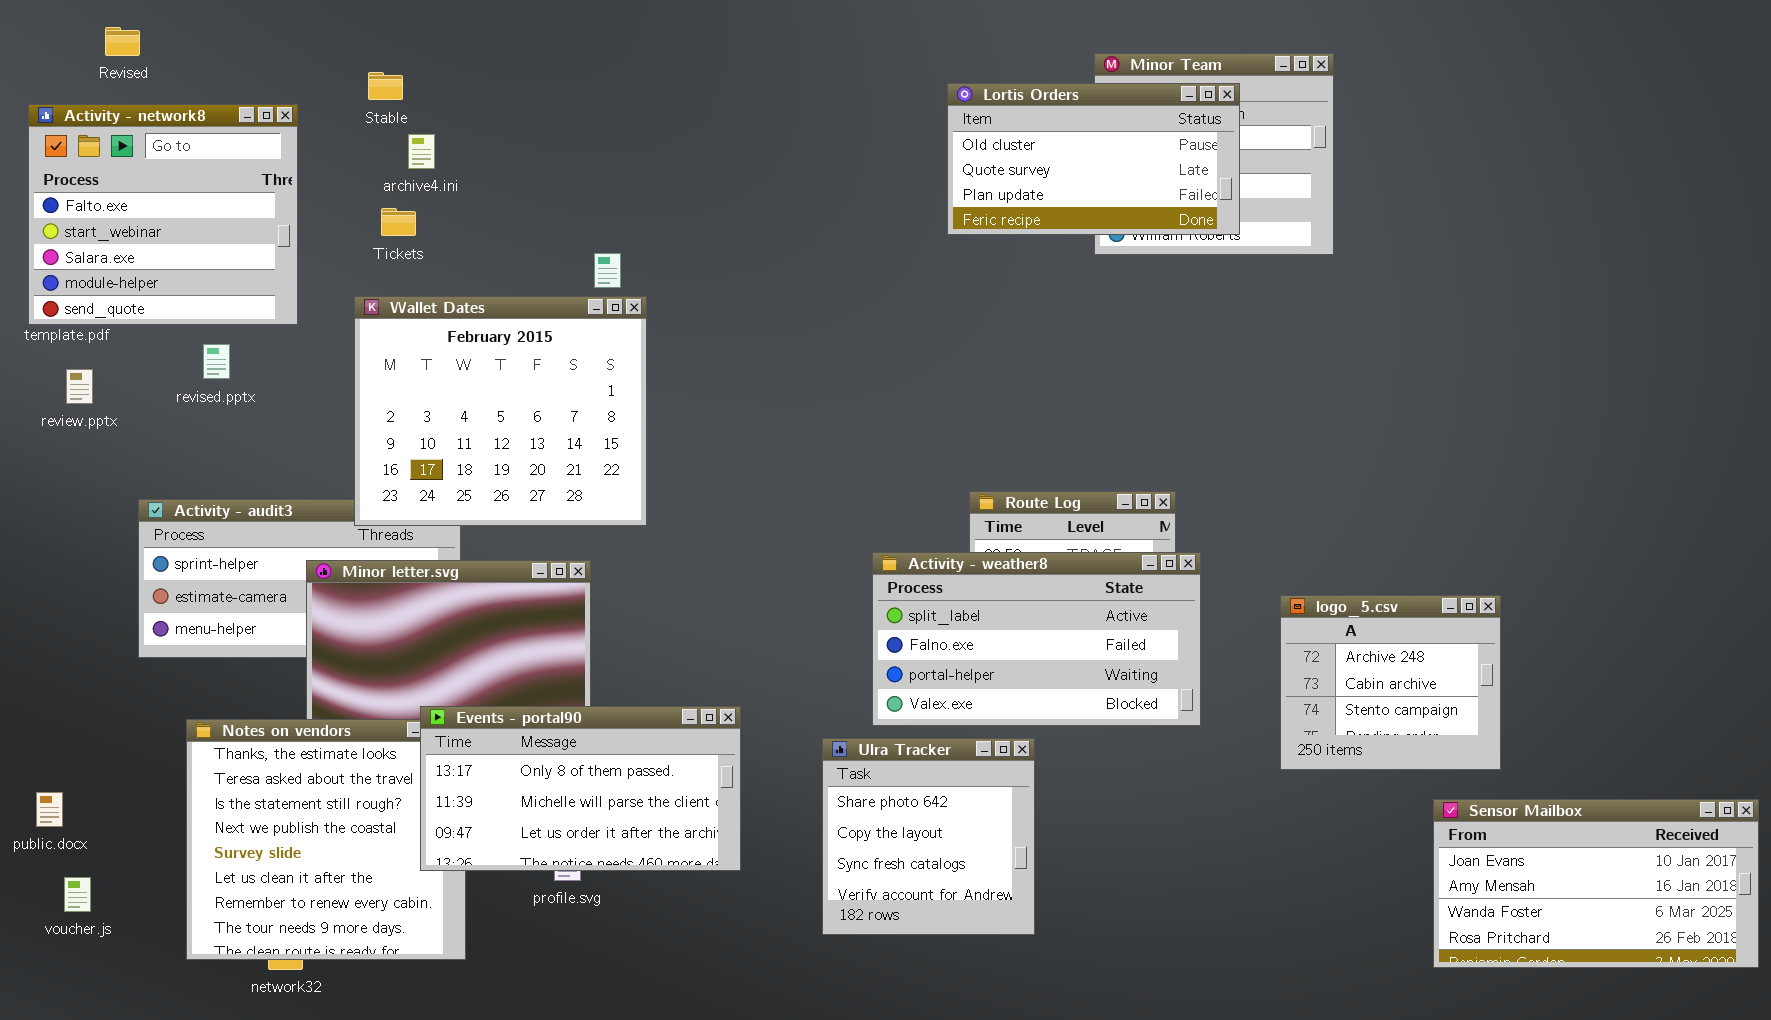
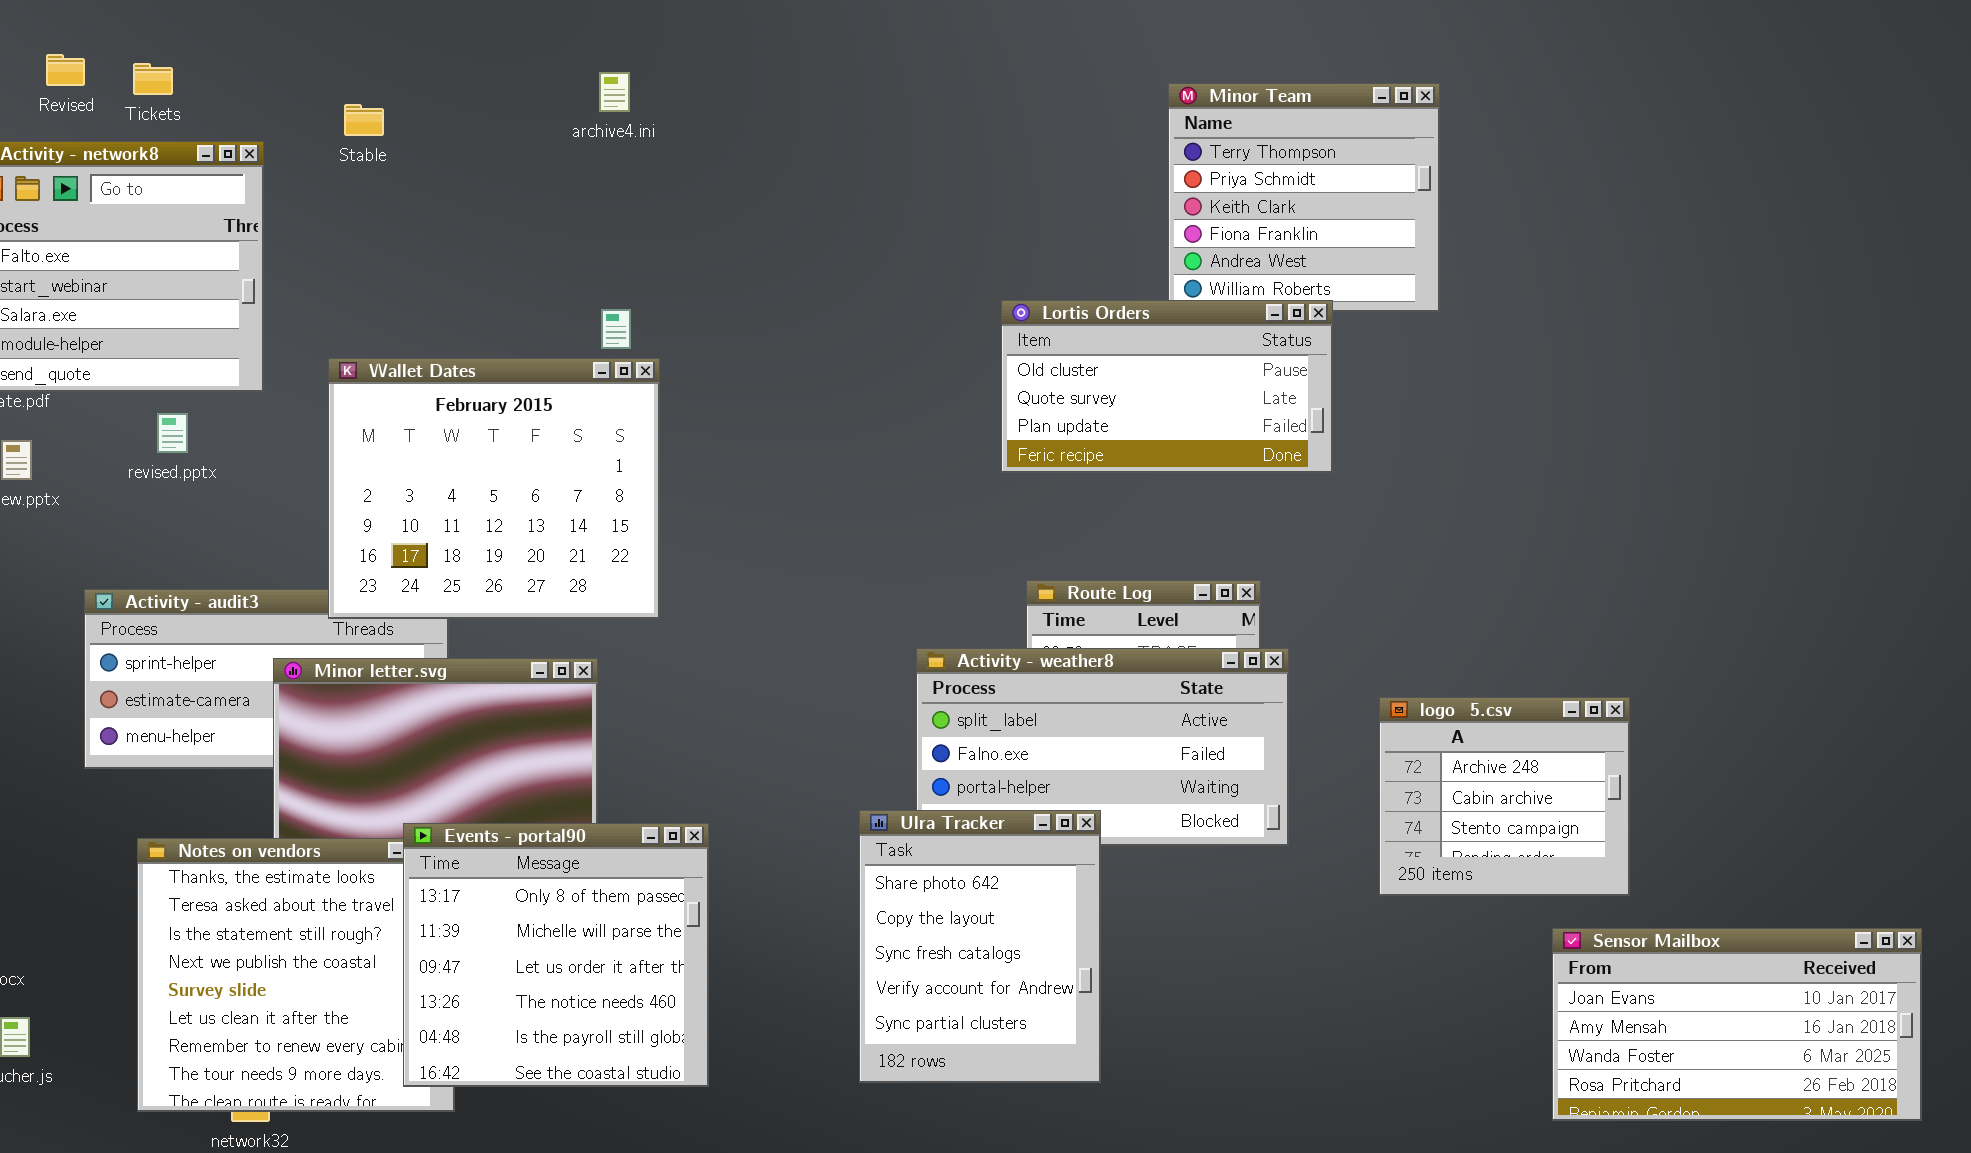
Lortis Orders: [947,83,1240,235] -> [1001,300,1333,473], moved
archive4.ini: [408,134,435,169] -> [599,72,630,112], moved
Tickets: [381,208,416,236] -> [133,63,173,95], moved
Events - portal90: [420,706,741,871] -> [403,823,709,1087], resized
Ulra Tracker: [822,738,1035,935] -> [859,810,1101,1083], resized

